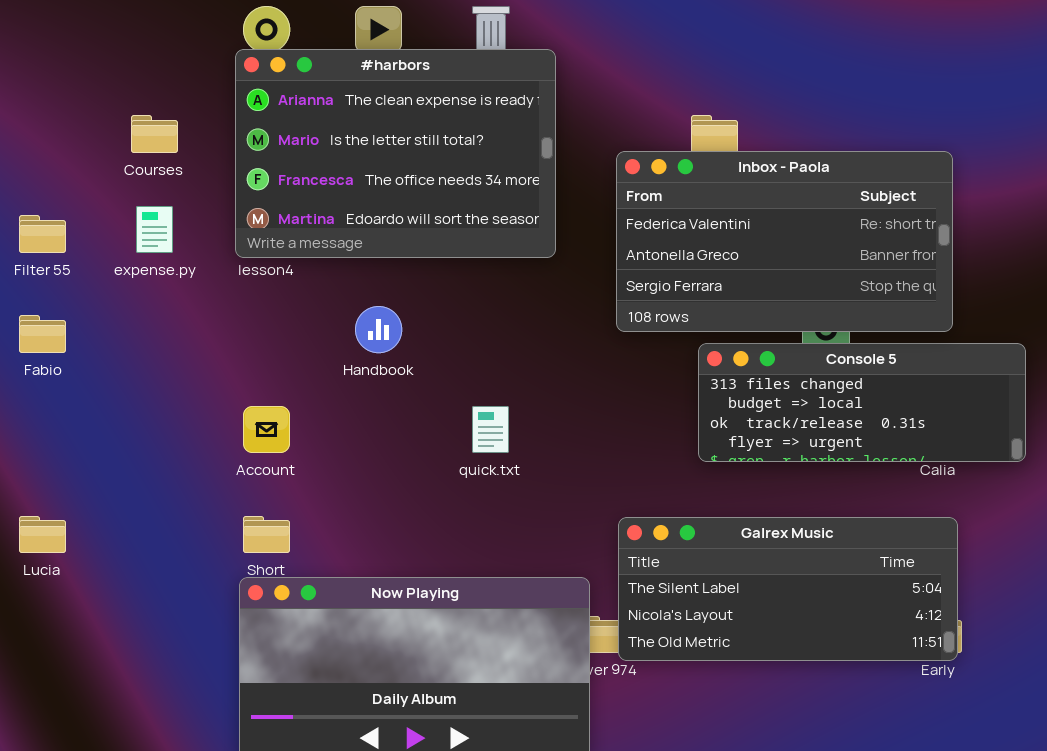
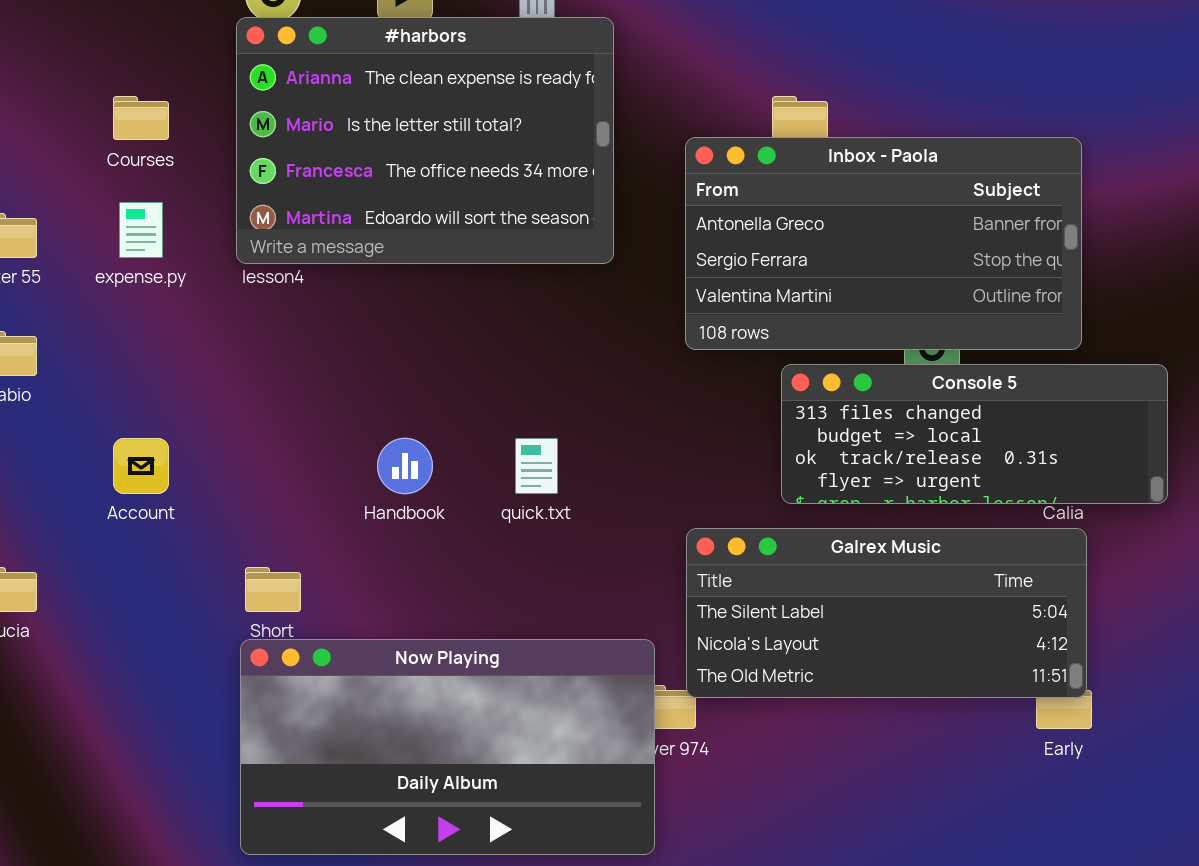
Inbox - Paola: [616,151,953,332] -> [685,137,1082,350], scrolled down 1 row
Handbook: [355,306,402,353] -> [377,438,433,494], moved
Account: [243,406,290,453] -> [113,438,169,494], moved
Galrex Music: [618,517,958,661] -> [686,528,1087,698], moved

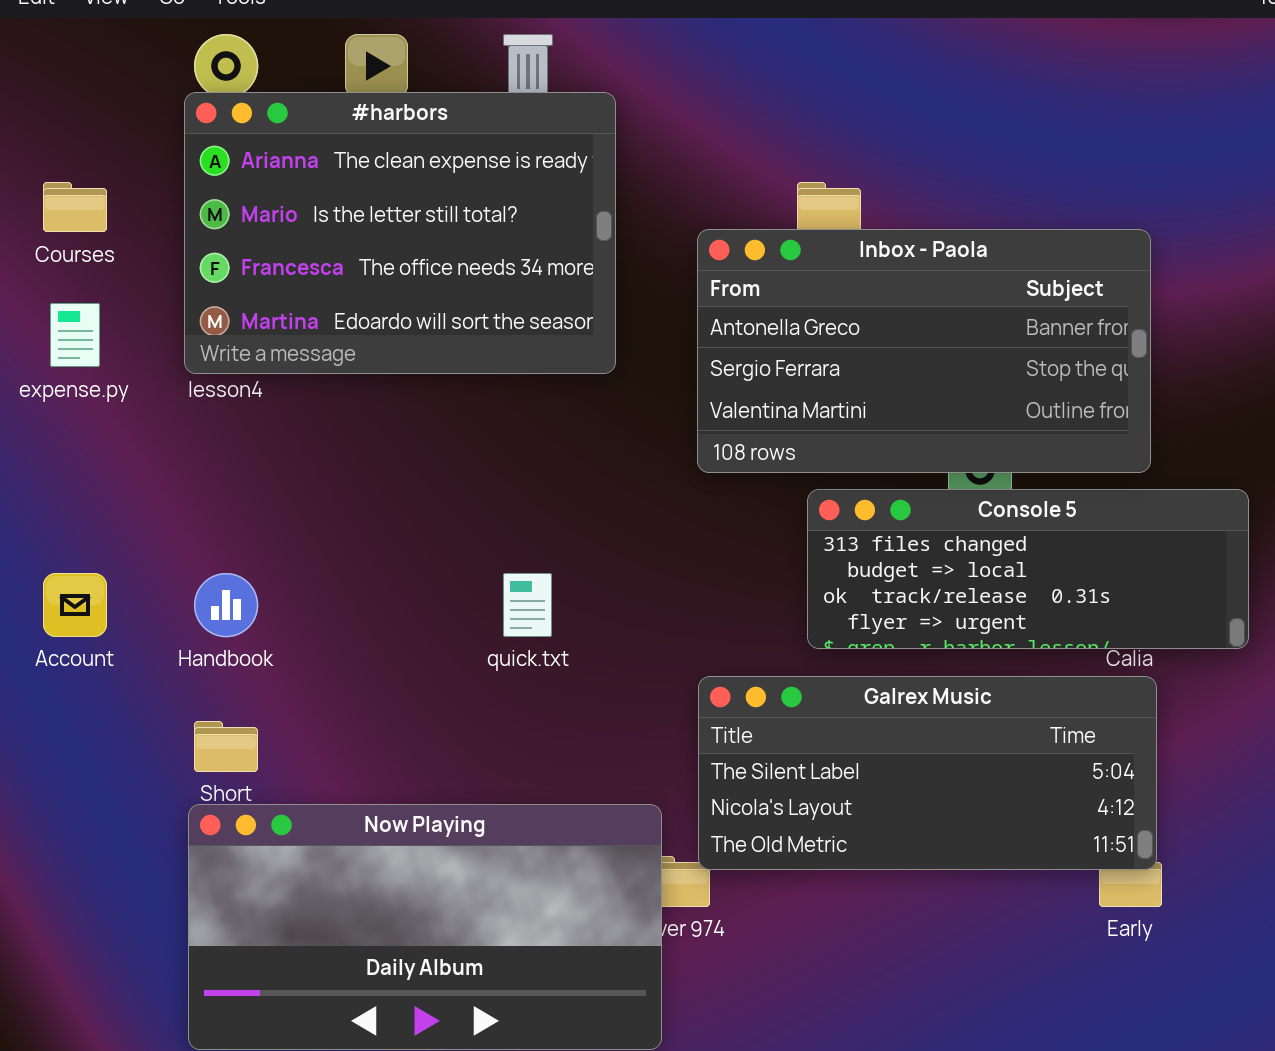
Handbook: [377,438,433,494] -> [194,573,258,637], moved

